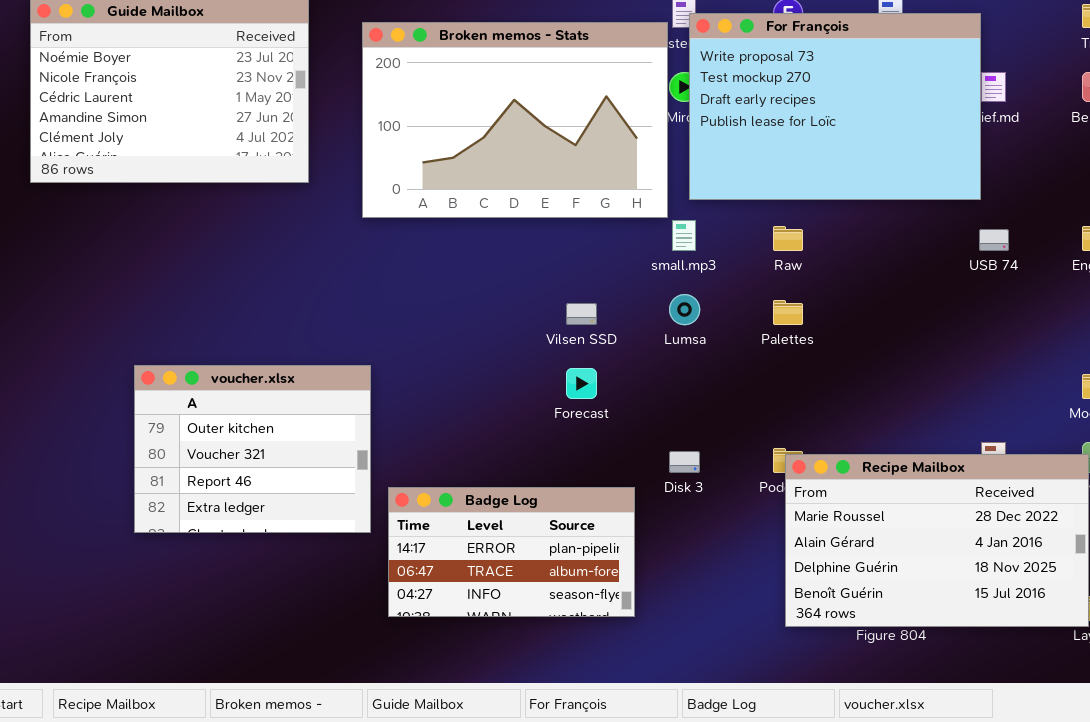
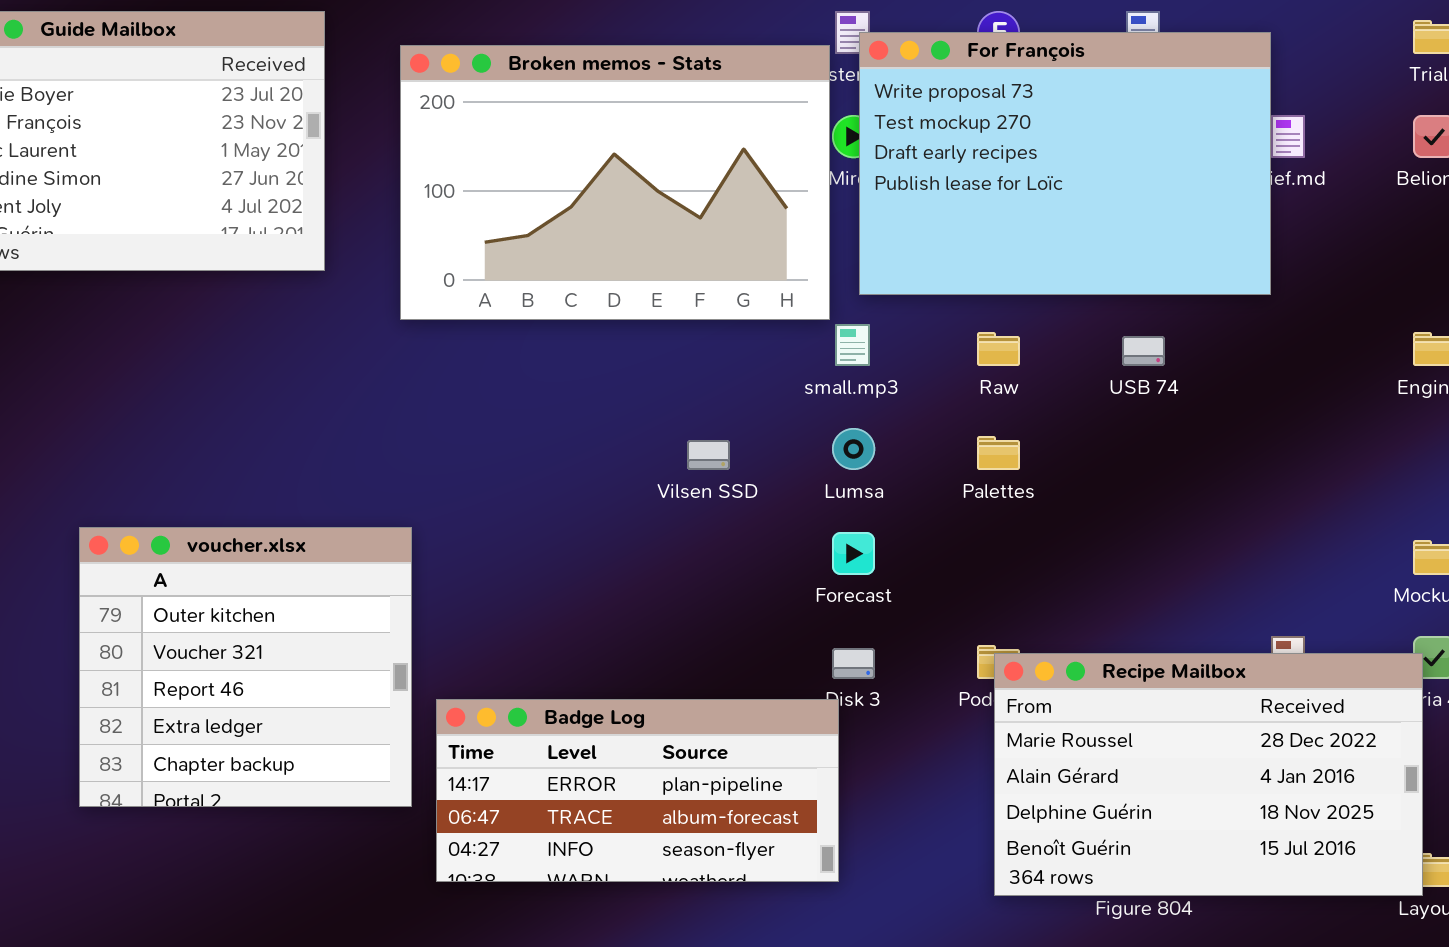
USB 74: [979,229,1009,251] -> [1122,336,1165,366], moved
voucher.xlsx: [134,365,371,533] -> [79,527,412,807], resized
Forecast: [566,368,597,399] -> [832,532,875,575], moved
Badge Log: [388,487,635,617] -> [436,699,839,882], resized

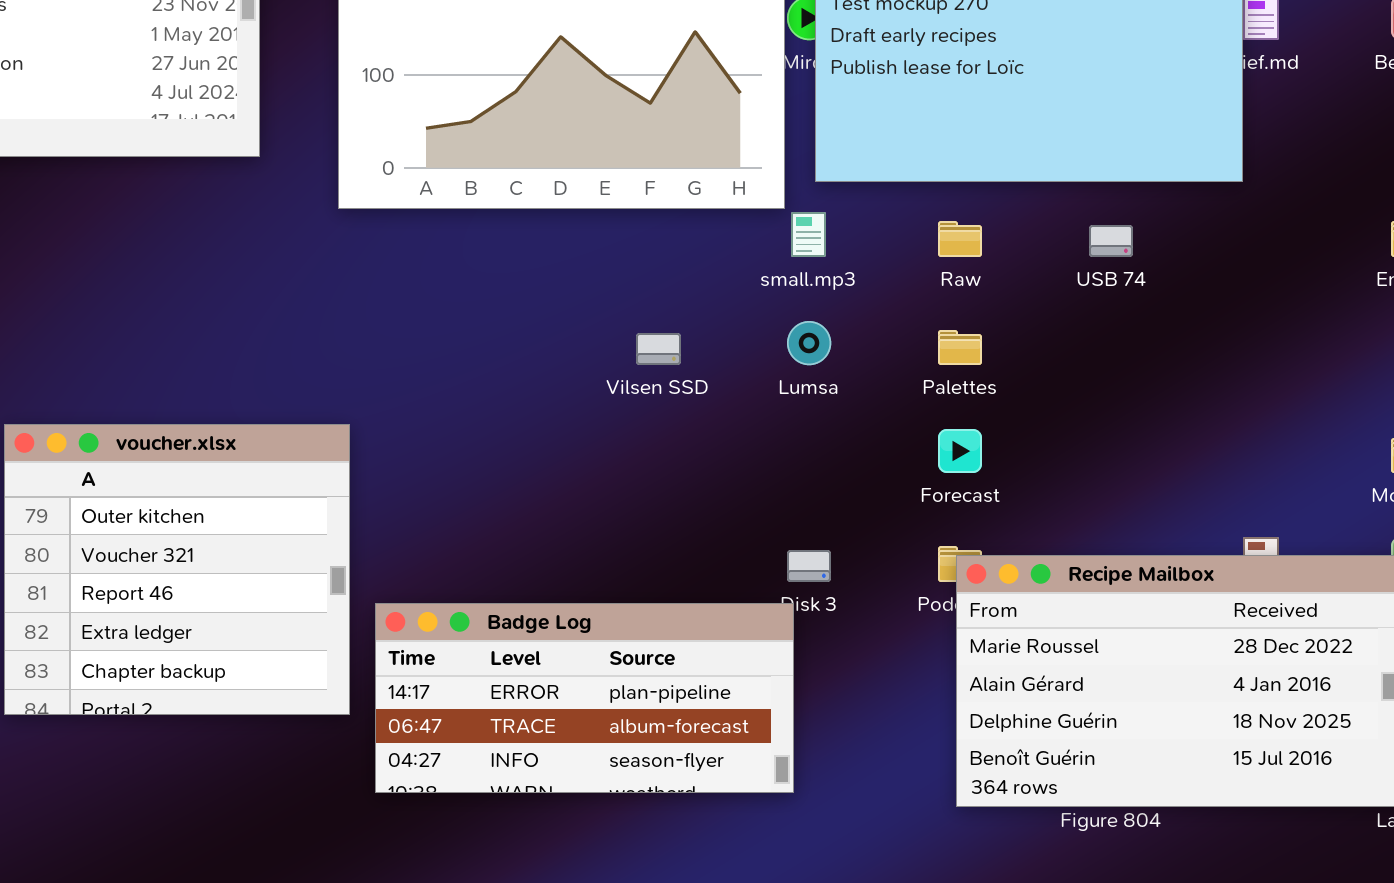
Forecast: [832,532,875,575] -> [938,429,982,473], moved

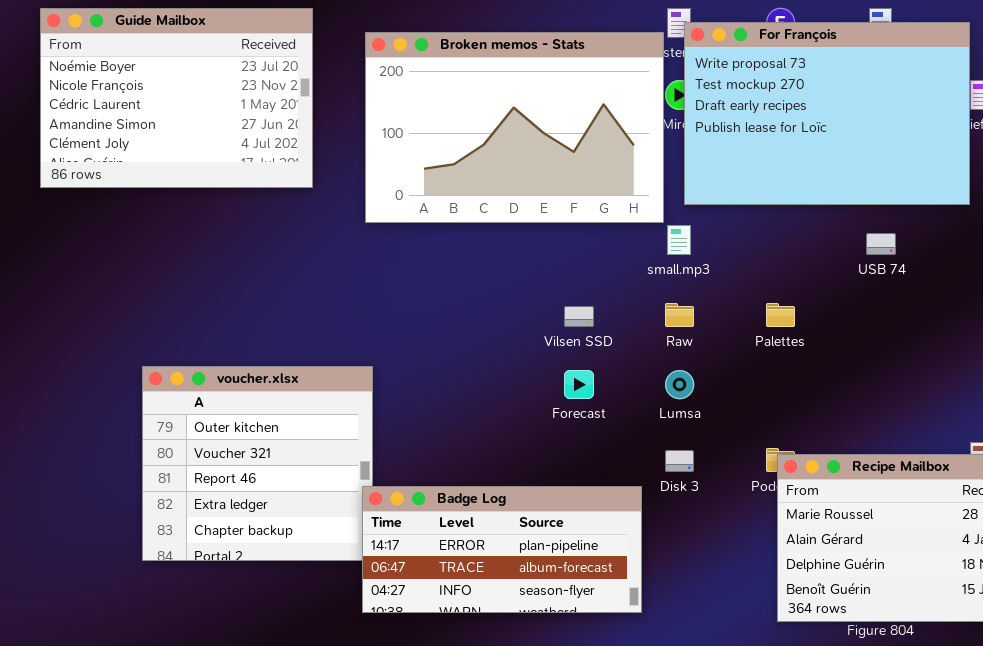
Raw: [938,221,982,257] -> [665,303,694,327], moved
Lumsa: [787,321,831,365] -> [665,370,694,399], moved
Forecast: [938,429,982,473] -> [564,370,594,399], moved
Badge Log: [375,603,794,793] -> [362,486,642,613], moved

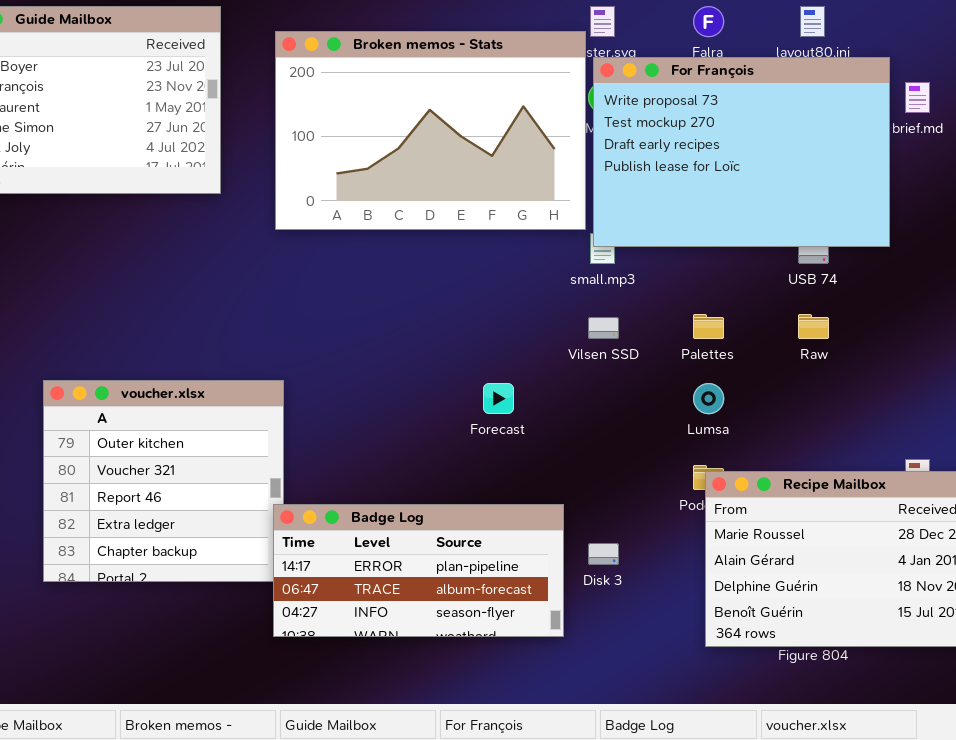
For François: [684,22,970,205] -> [593,57,890,247], moved
Raw: [665,303,694,327] -> [798,314,829,339], moved
Vilsen SSD: [564,306,594,327] -> [588,317,619,339], moved
Lumsa: [665,370,694,399] -> [693,383,724,414], moved
Disk 3: [665,450,694,472] -> [588,543,619,565], moved

